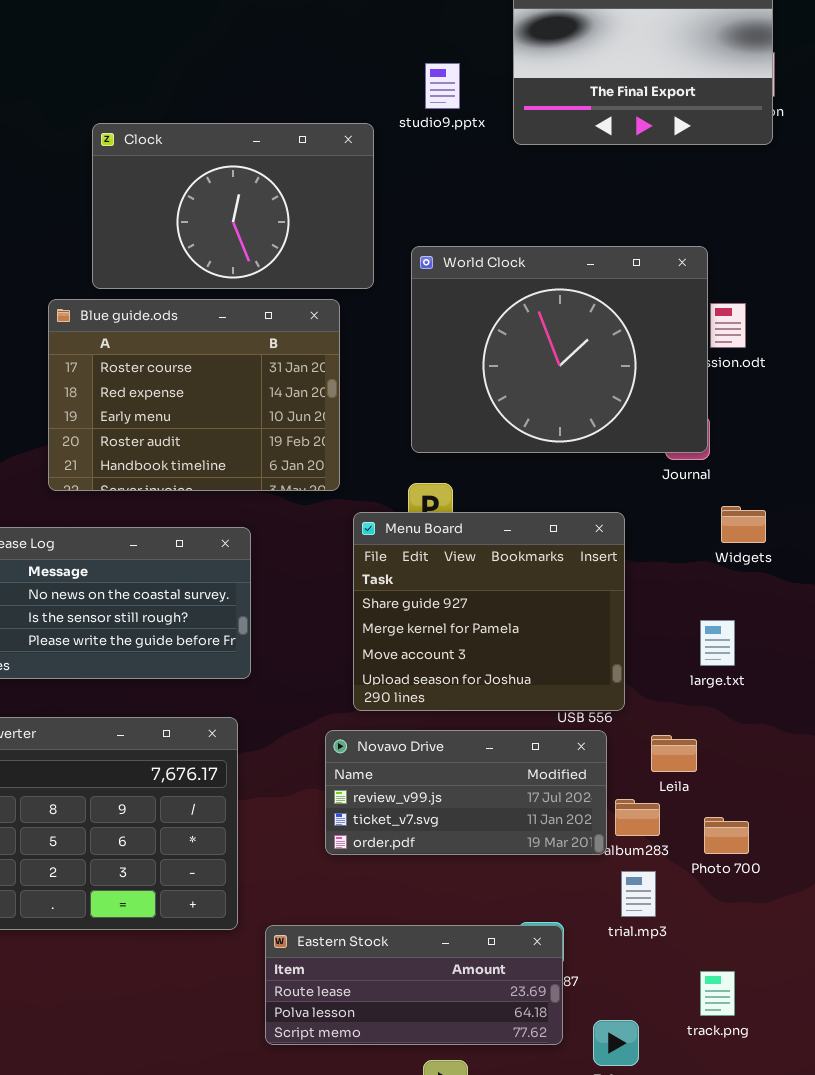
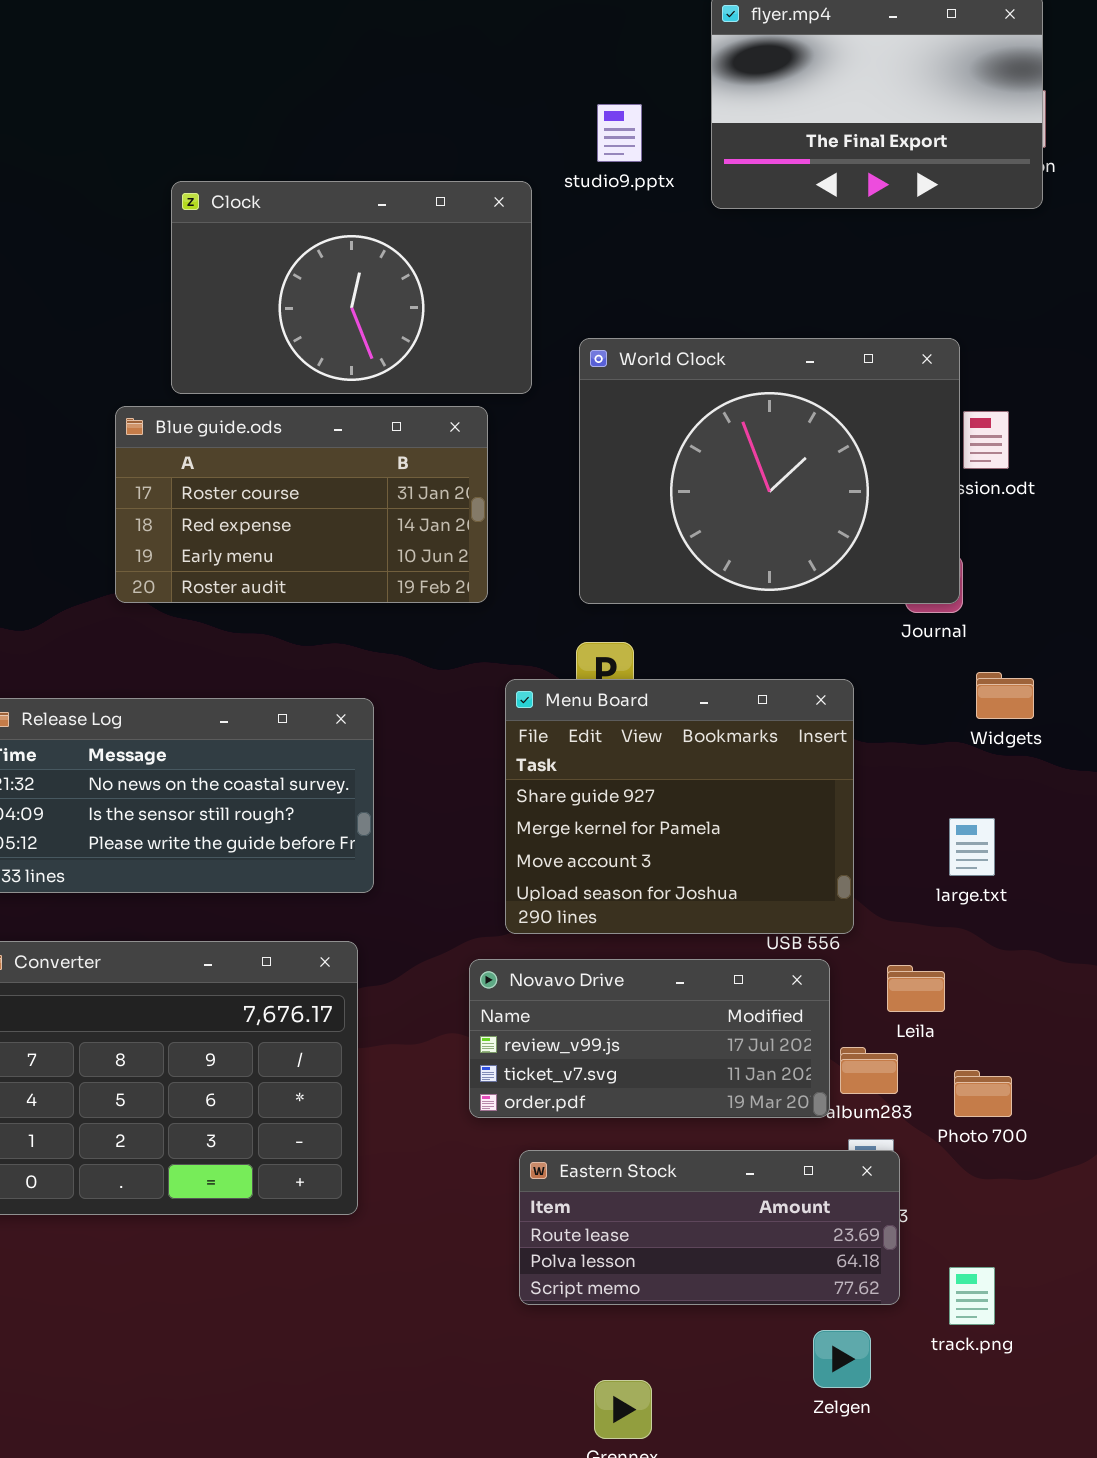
Blue guide.ods: [48,299,340,491] -> [115,406,488,603], resized
Eastern Stock: [265,925,563,1045] -> [519,1150,900,1305], moved

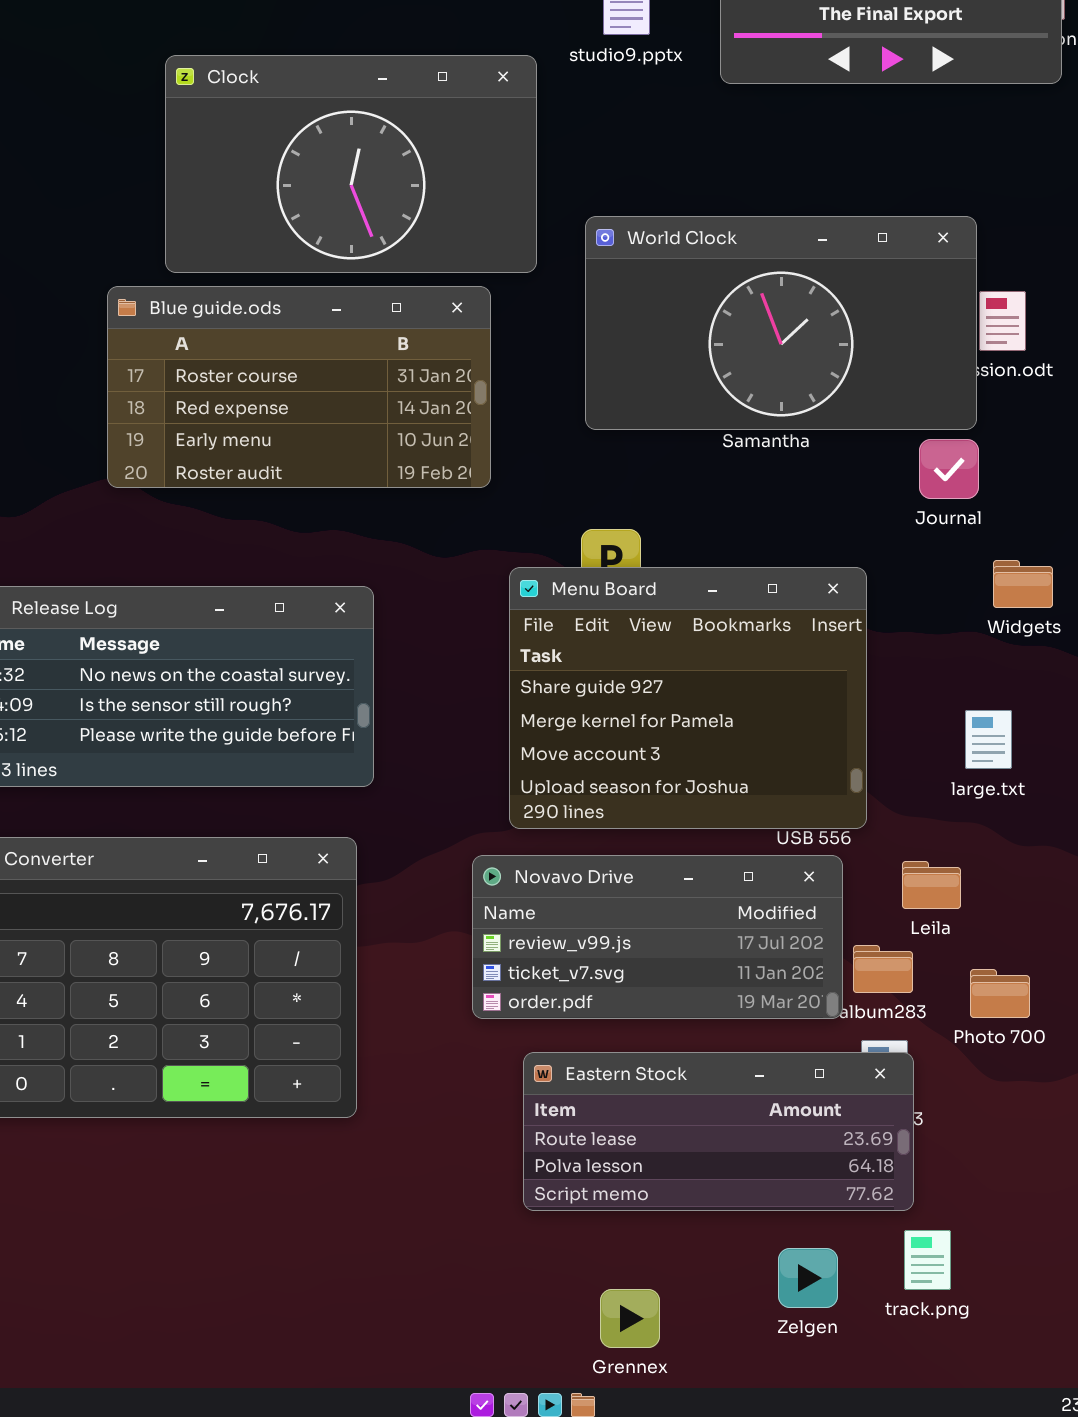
World Clock: [579,338,960,604] -> [585,216,977,430], resized
track.png: [949,1267,995,1325] -> [904,1230,951,1290], moved
Zelgen: [813,1330,871,1388] -> [778,1248,838,1308], moved

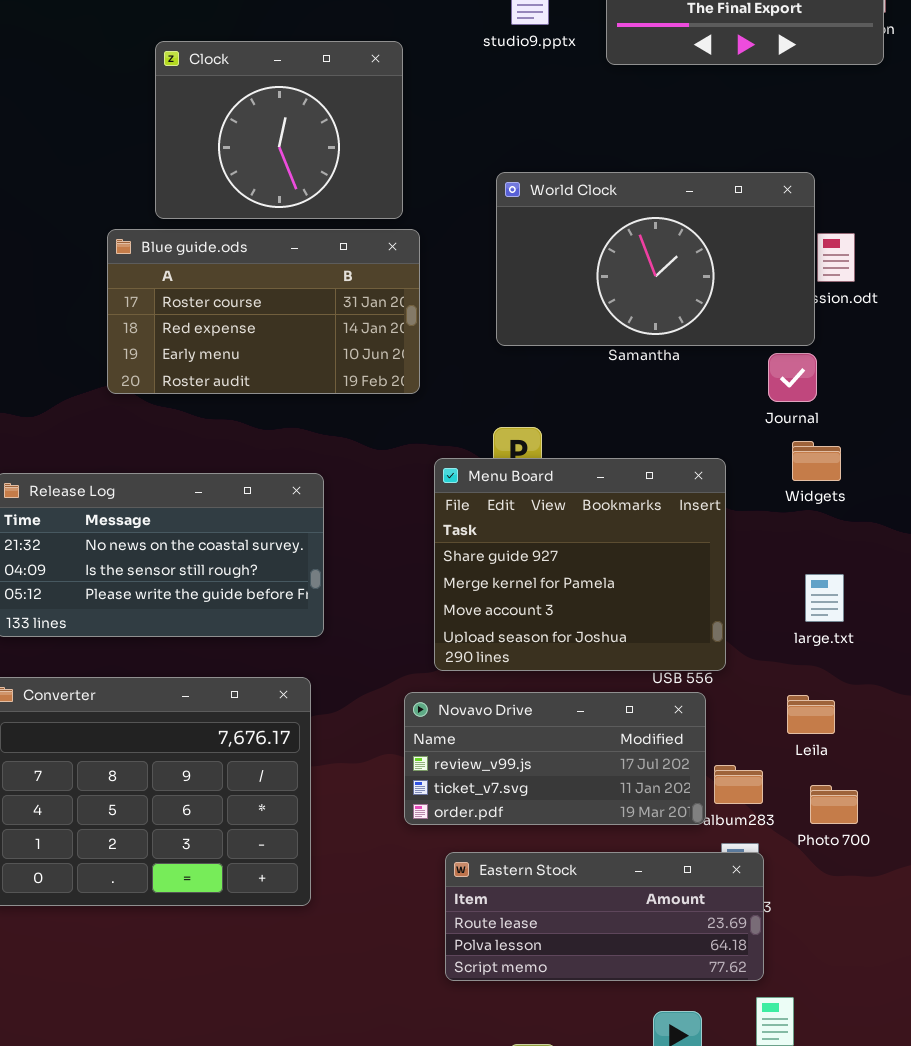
Clock: [165,55,537,273] -> [155,41,403,219], resized
Widgets: [993,560,1053,608] -> [792,441,841,481], moved
Leila: [902,861,961,909] -> [787,695,835,734], moved

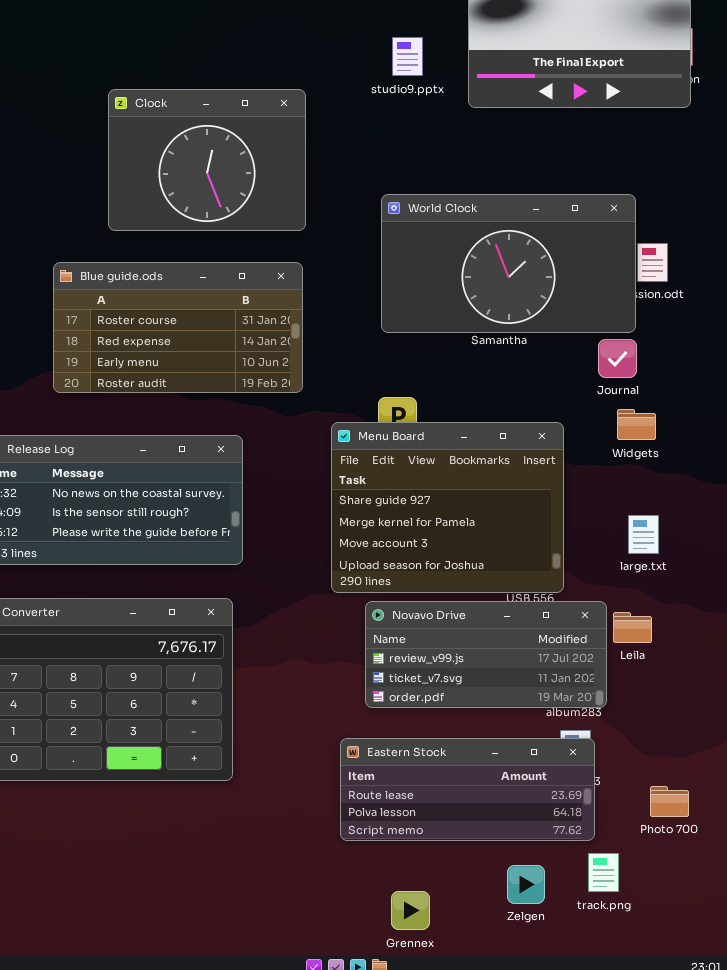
Blue guide.ods: [107,229,420,394] -> [53,262,303,393], moved
Novavo Drive: [404,692,706,825] -> [365,601,607,708], moved
Photo 700: [810,785,858,824] -> [650,786,689,817], moved

